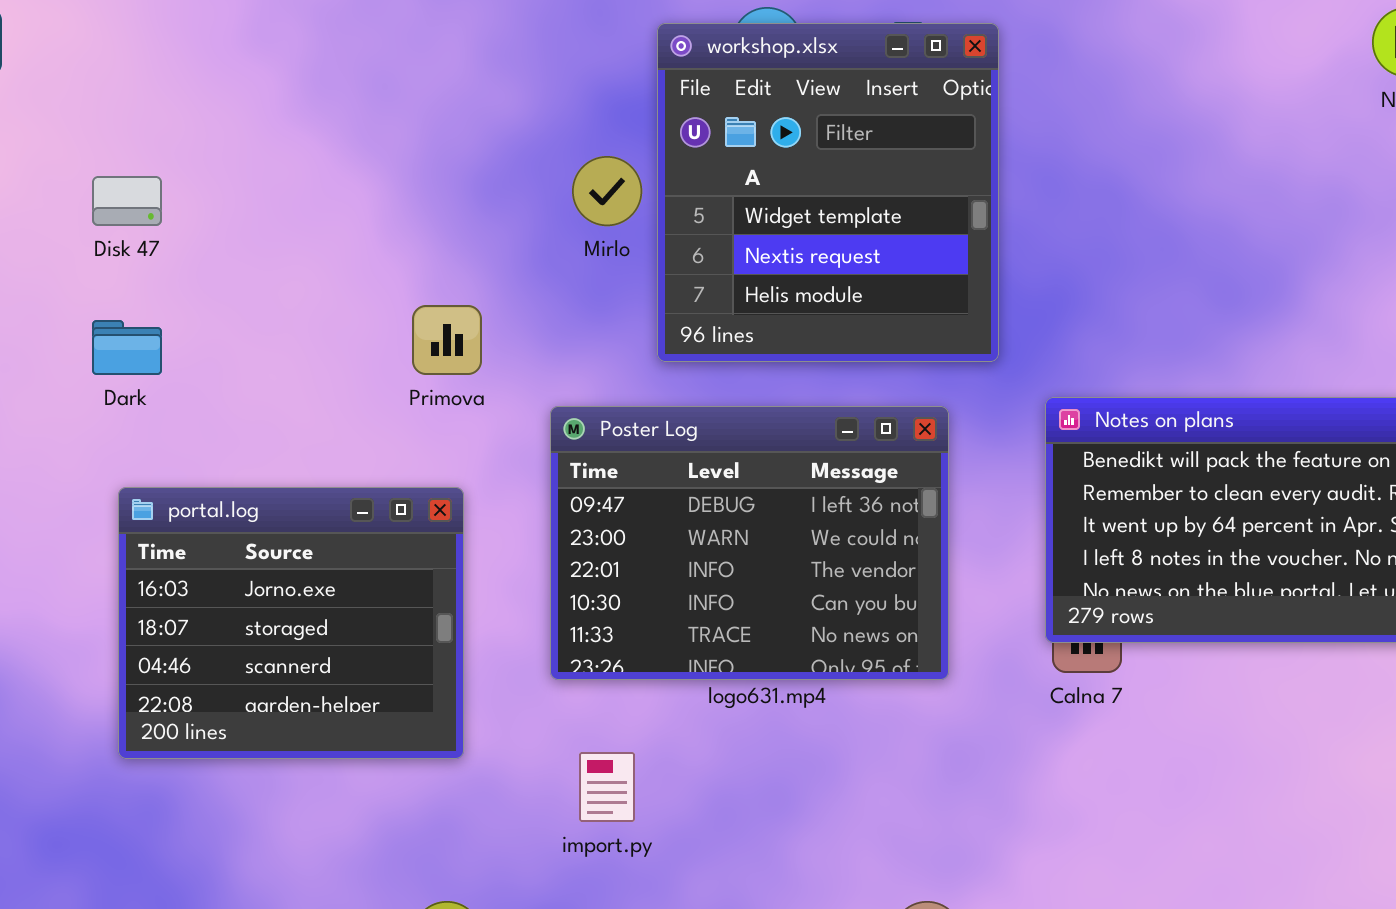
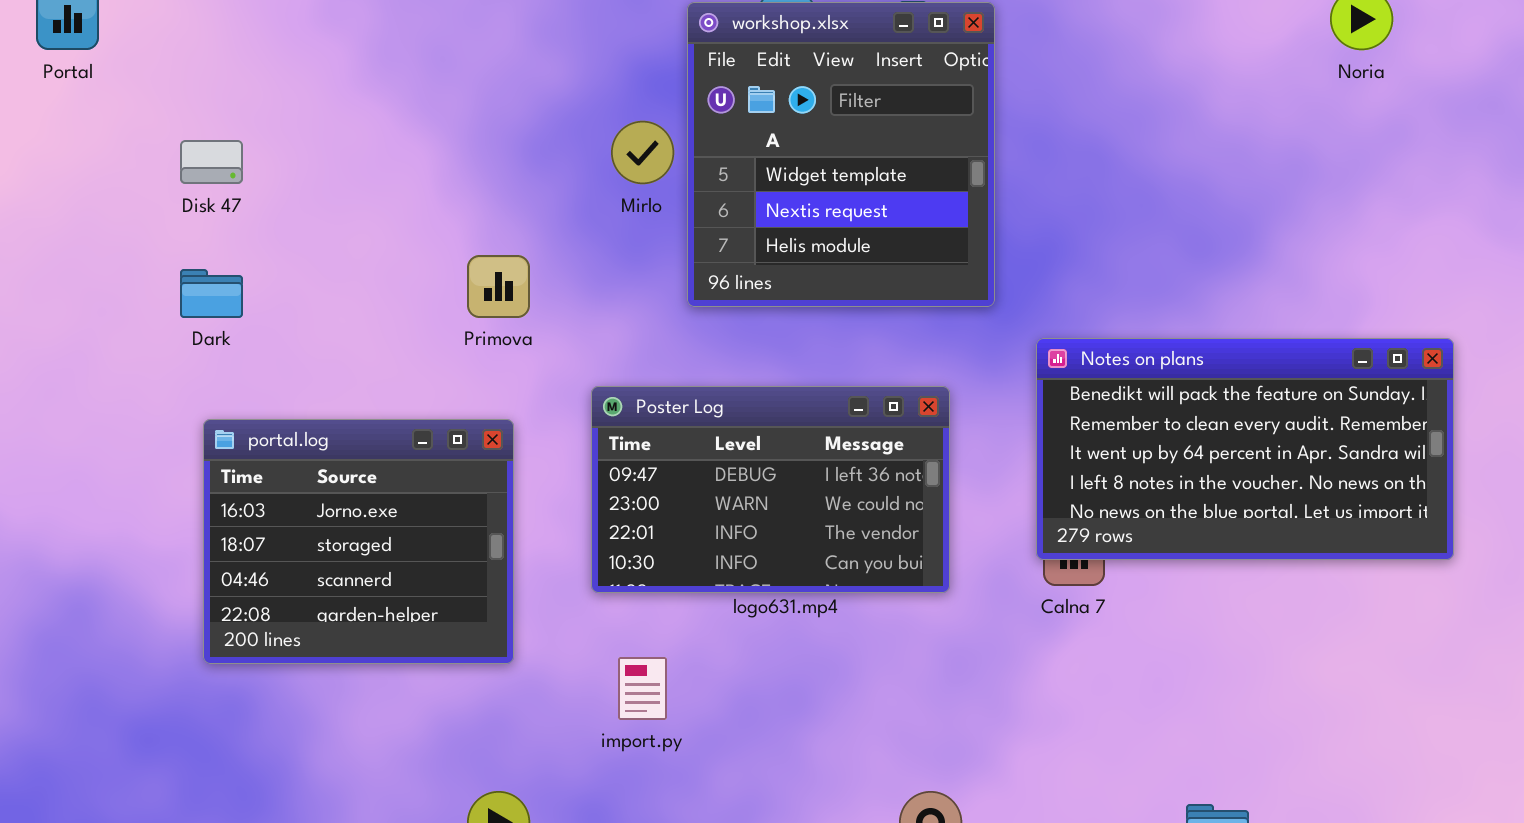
Poster Log: [550,406,949,680] -> [591,386,950,593], resized

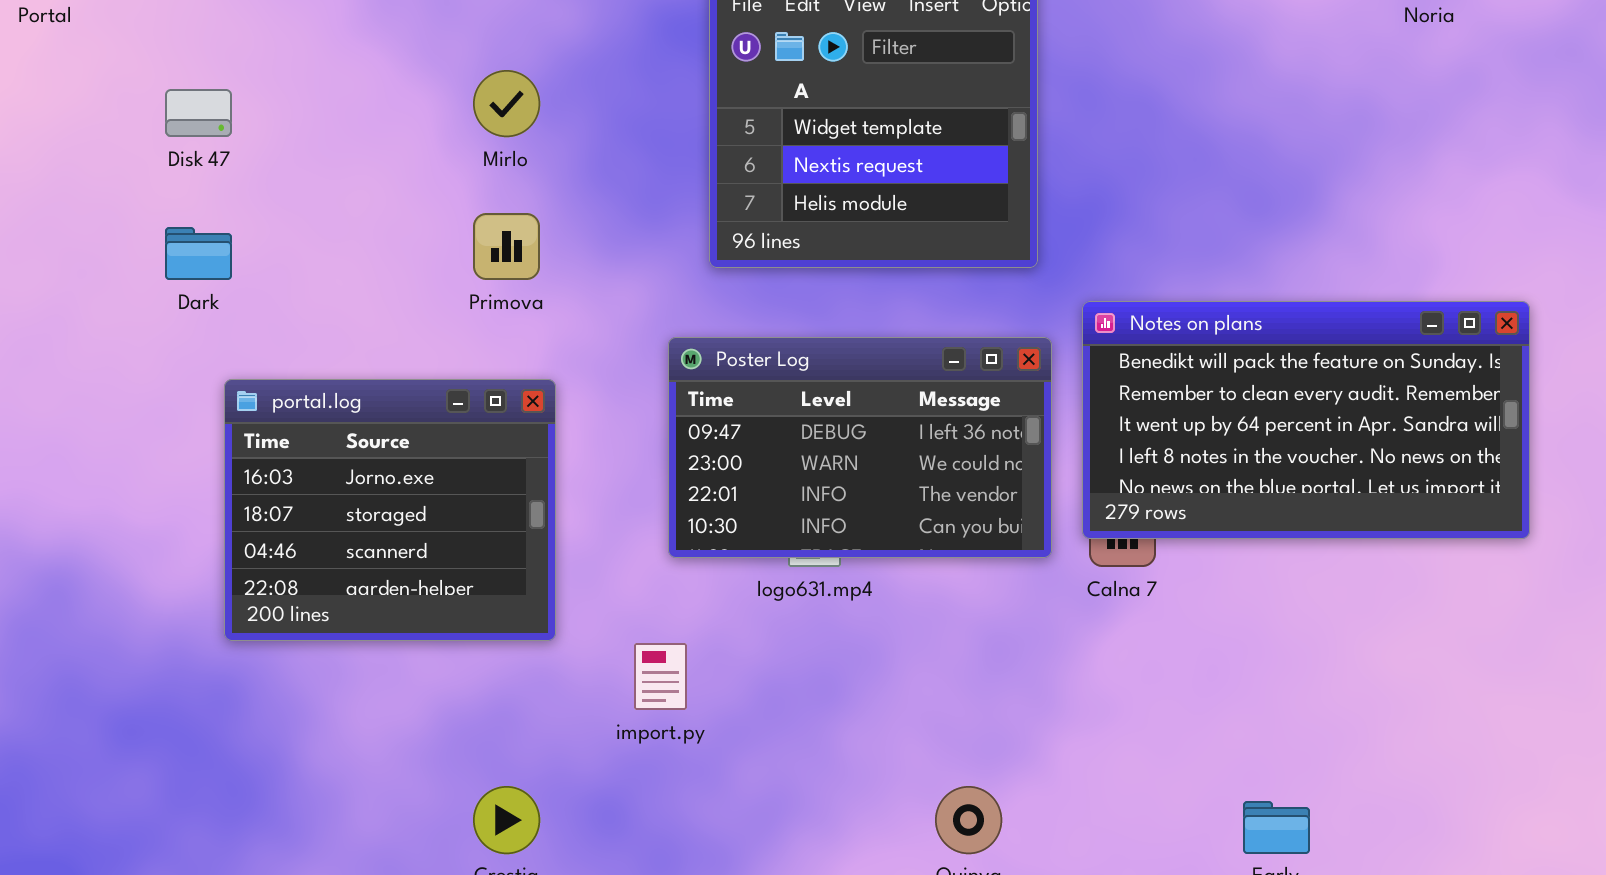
Mirlo: [611,121,674,184] -> [473,70,540,137], moved
Poster Log: [591,386,950,593] -> [668,337,1052,558], moved
portal.log: [203,419,514,664] -> [224,379,556,641], moved

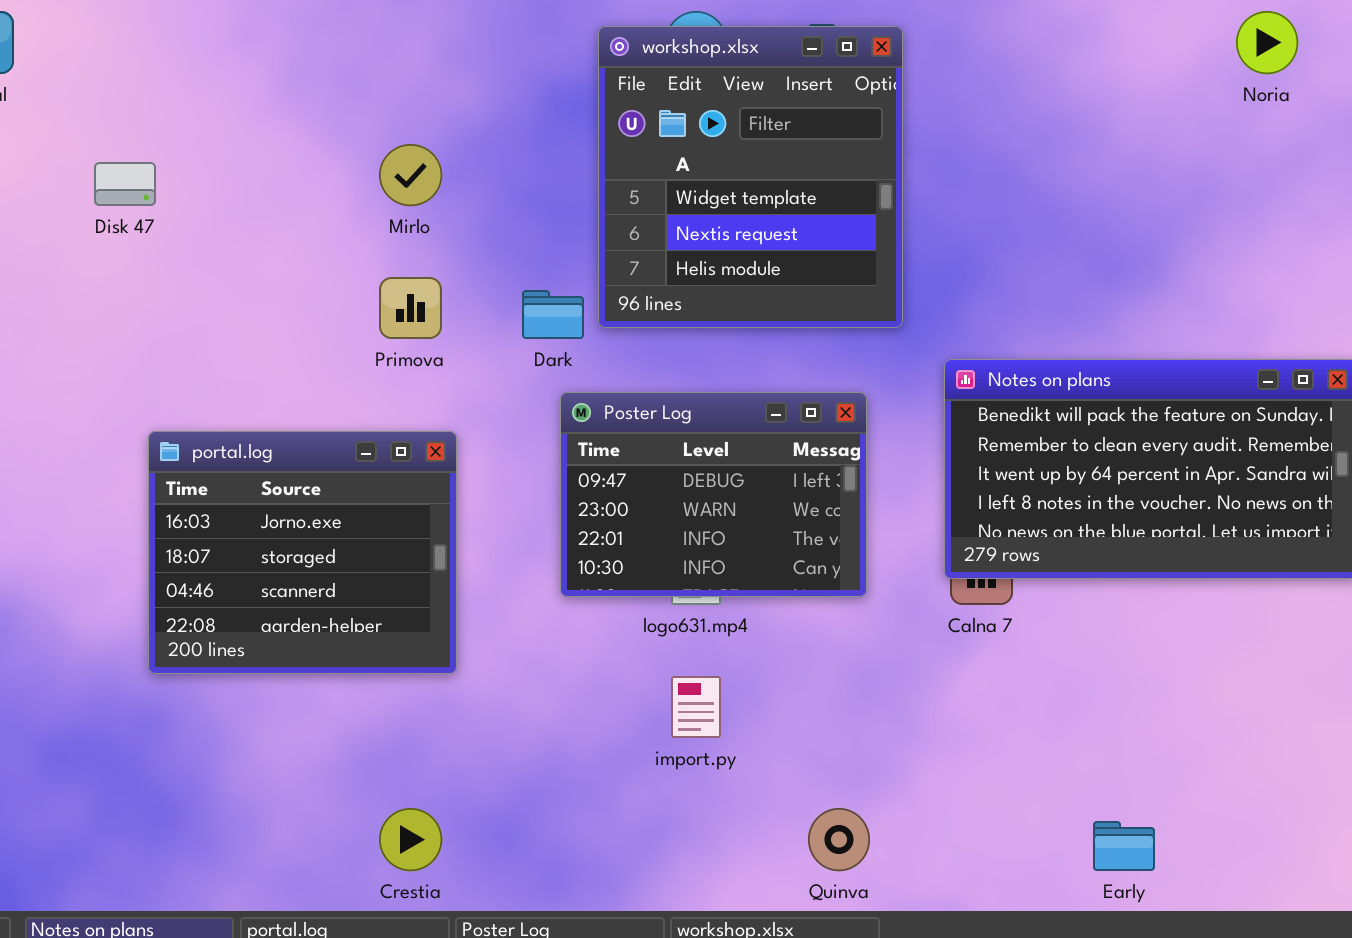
Dark: [165,227,232,280] -> [522,290,584,339], moved
Poster Log: [668,337,1052,558] -> [560,392,867,597], resized
import.py: [634,643,687,710] -> [671,676,721,738], moved

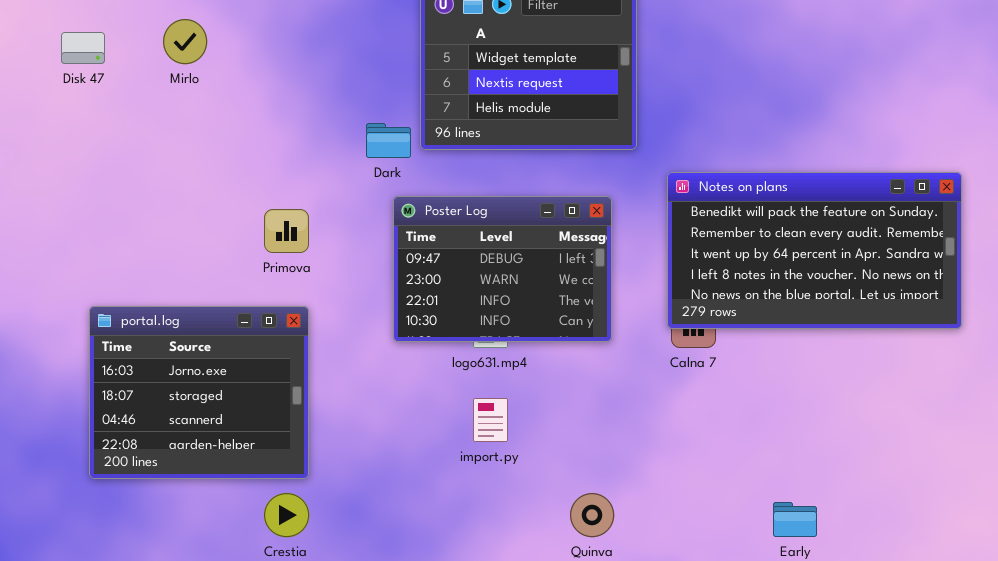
Mirlo: [379,144,442,206] -> [163,19,207,64], moved
Primova: [379,277,442,339] -> [264,209,309,253], moved
portal.log: [148,431,457,674] -> [89,306,309,479], moved

